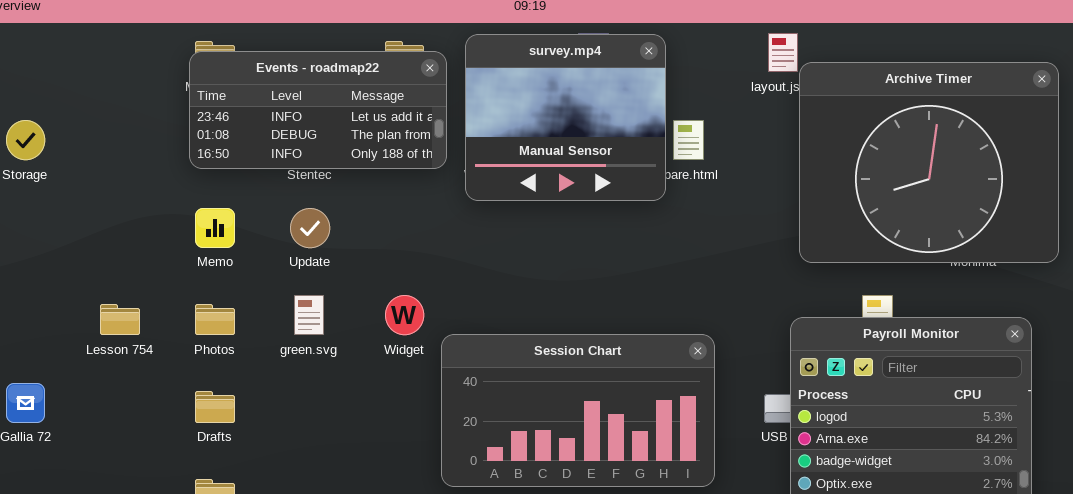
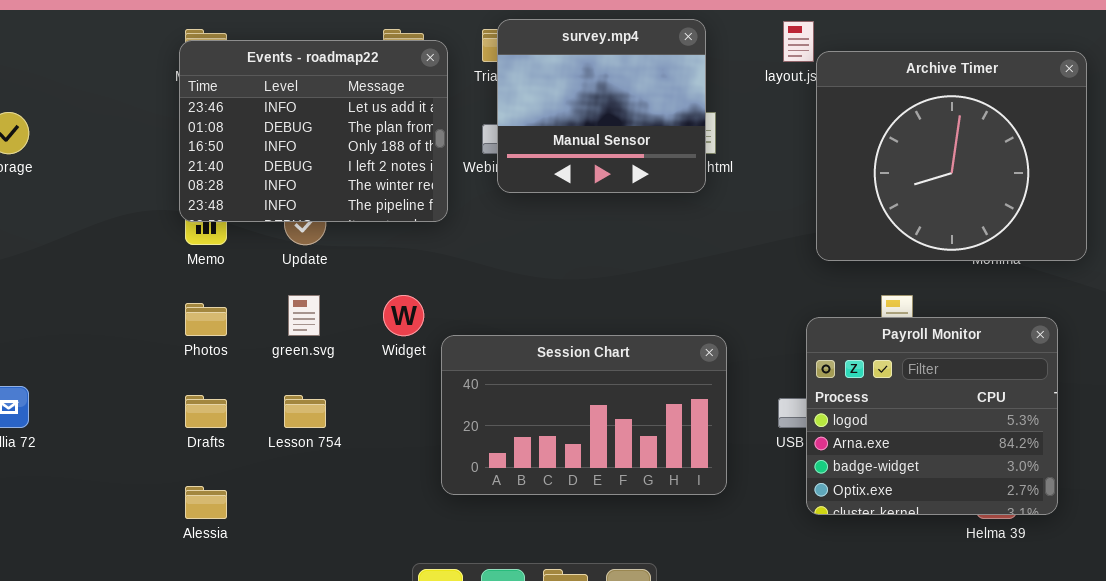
survey.mp4: [465,34,666,201] -> [497,19,706,193], moved
Events - roadmap22: [189,51,447,169] -> [179,40,448,222], resized
Lesson 754: [100,304,140,335] -> [284,395,326,428], moved

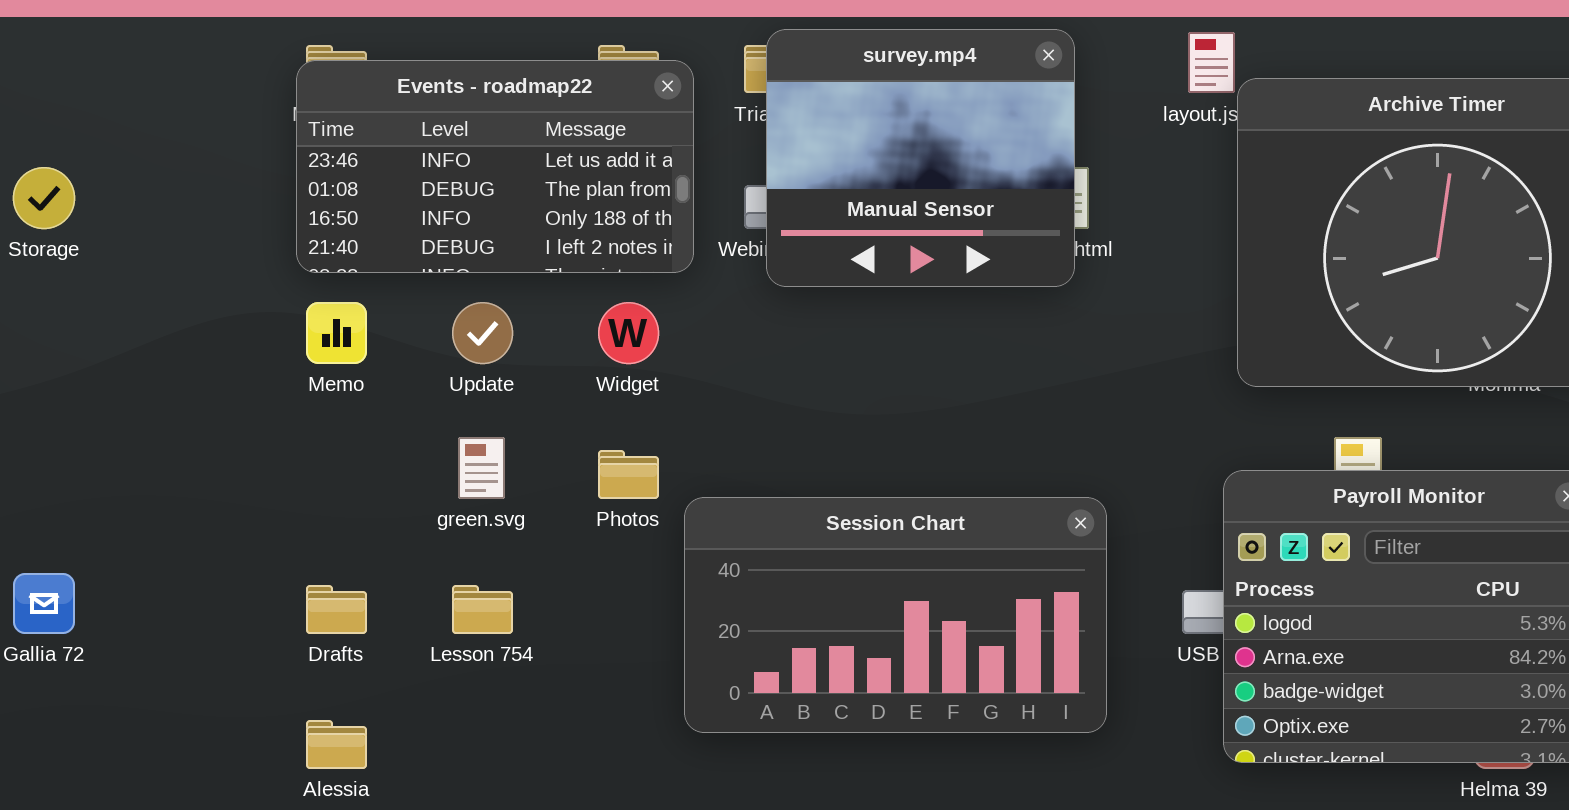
Events - roadmap22: [179,40,448,222] -> [296,60,694,273], resized
Widget: [383,295,424,336] -> [598,302,659,364], moved
Photos: [185,303,227,336] -> [598,450,659,499], moved

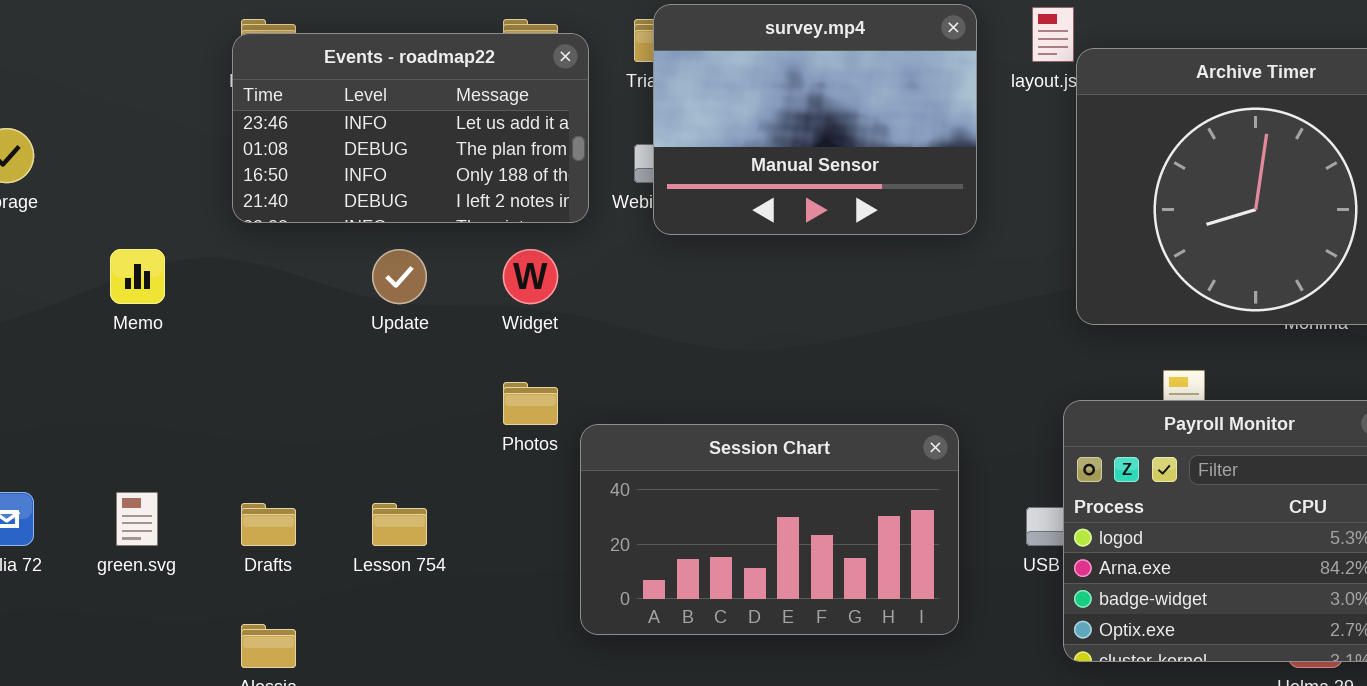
survey.mp4: [766,29,1075,287] -> [653,4,977,235], resized
Memo: [306,302,367,364] -> [110,249,165,304], moved
green.svg: [458,437,505,499] -> [116,492,158,546], moved

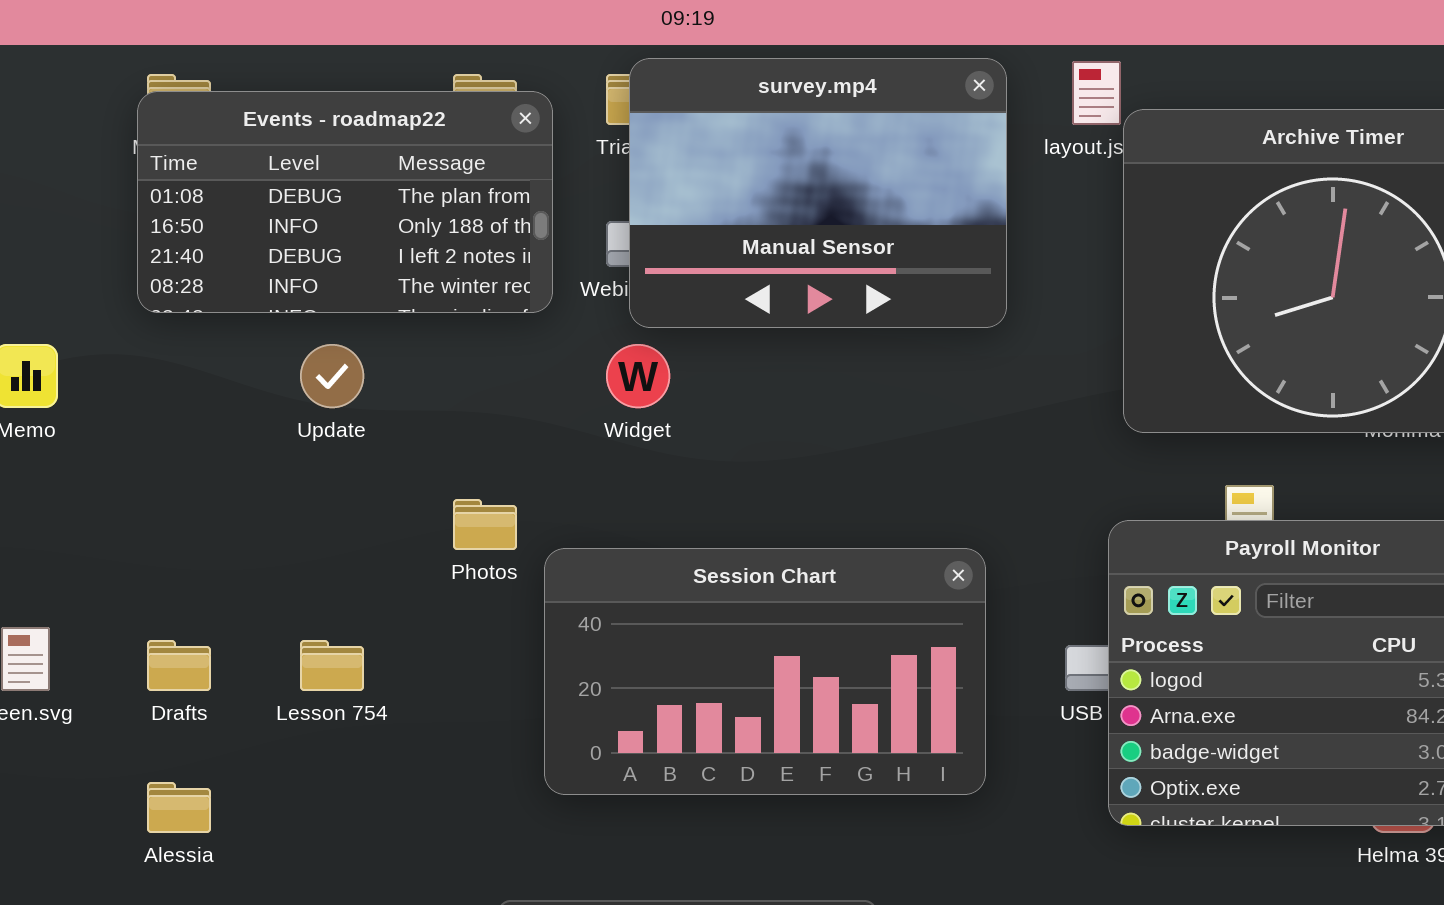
Events - roadmap22: [232,33,589,223] -> [137,91,553,313], scrolled down 1 row
Widget: [503,249,558,304] -> [606,344,670,408], moved

